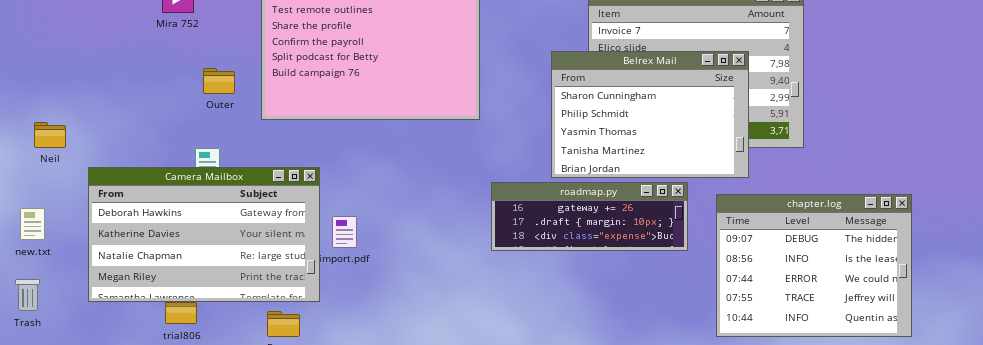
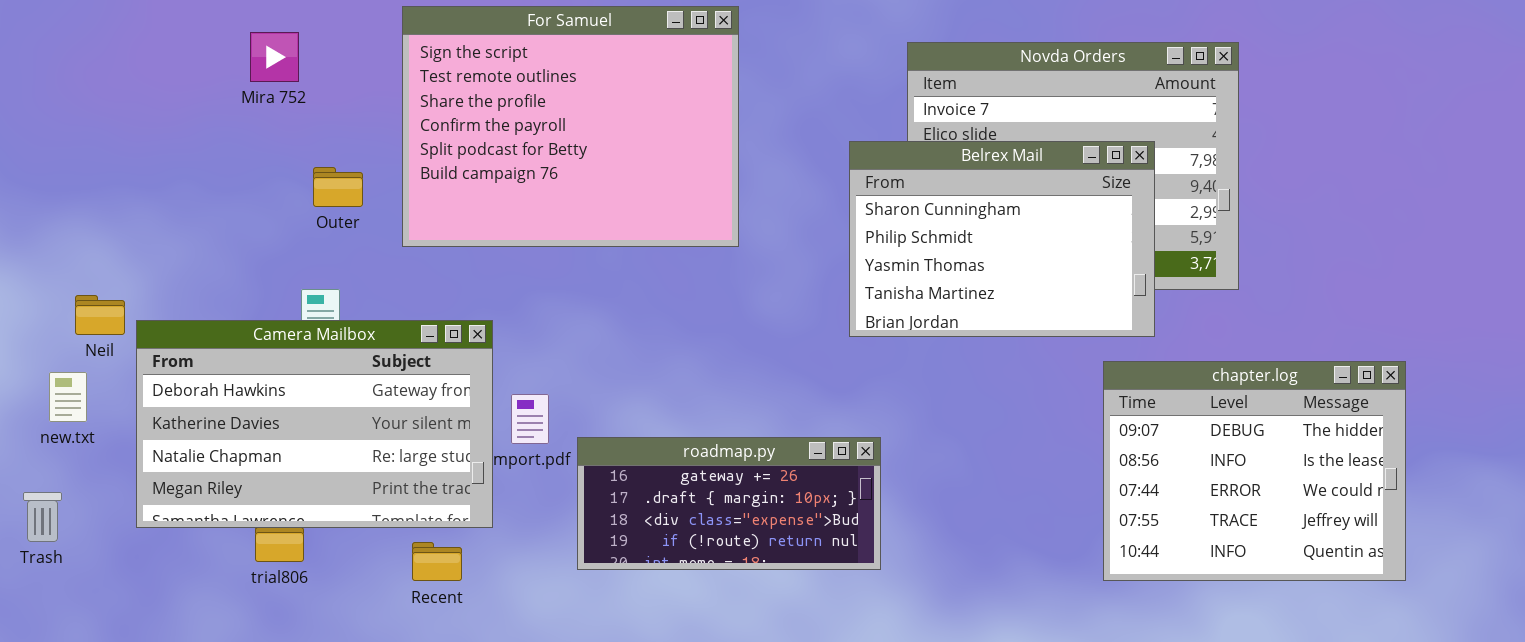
Neil: [34,122,66,148] -> [75,295,125,335], moved
roadmap.py: [491,182,688,251] -> [577,437,881,570], moved, resized
new.txt: [20,208,45,240] -> [49,372,87,422], moved

